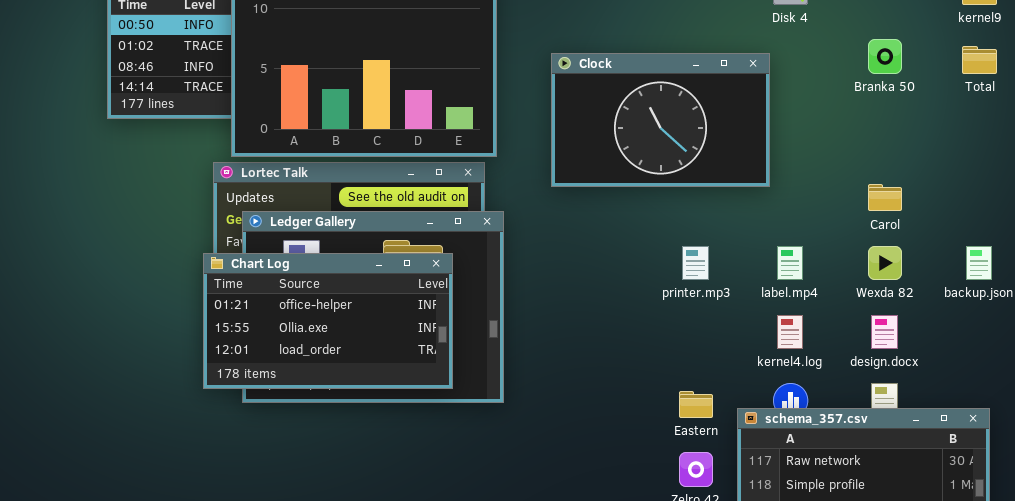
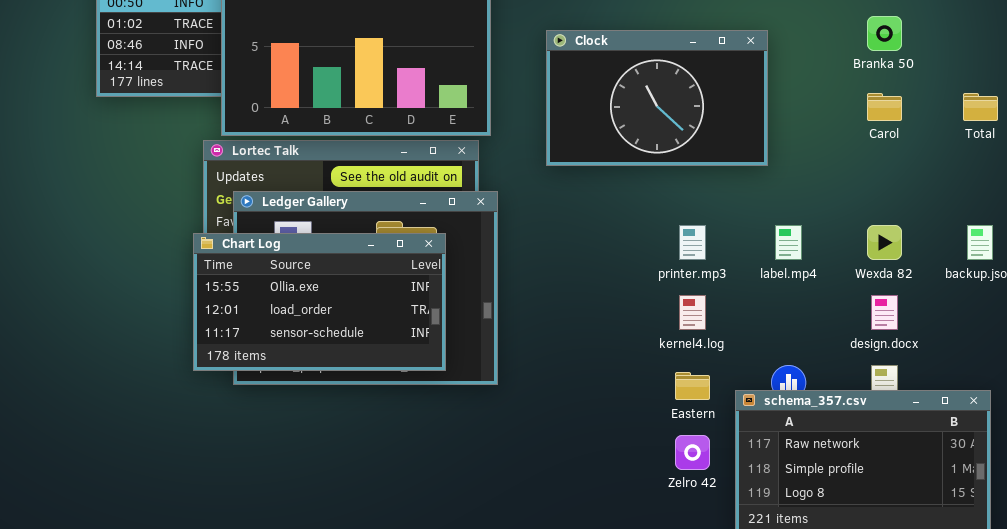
Total: [962,46,997,74] -> [963,93,998,121], moved
Carol: [868,184,902,211] -> [867,93,902,121], moved
Chart Log: [203,253,453,389] -> [193,233,446,371], scrolled down 1 row
kernel4.log: [777,315,803,349] -> [679,295,706,330], moved

